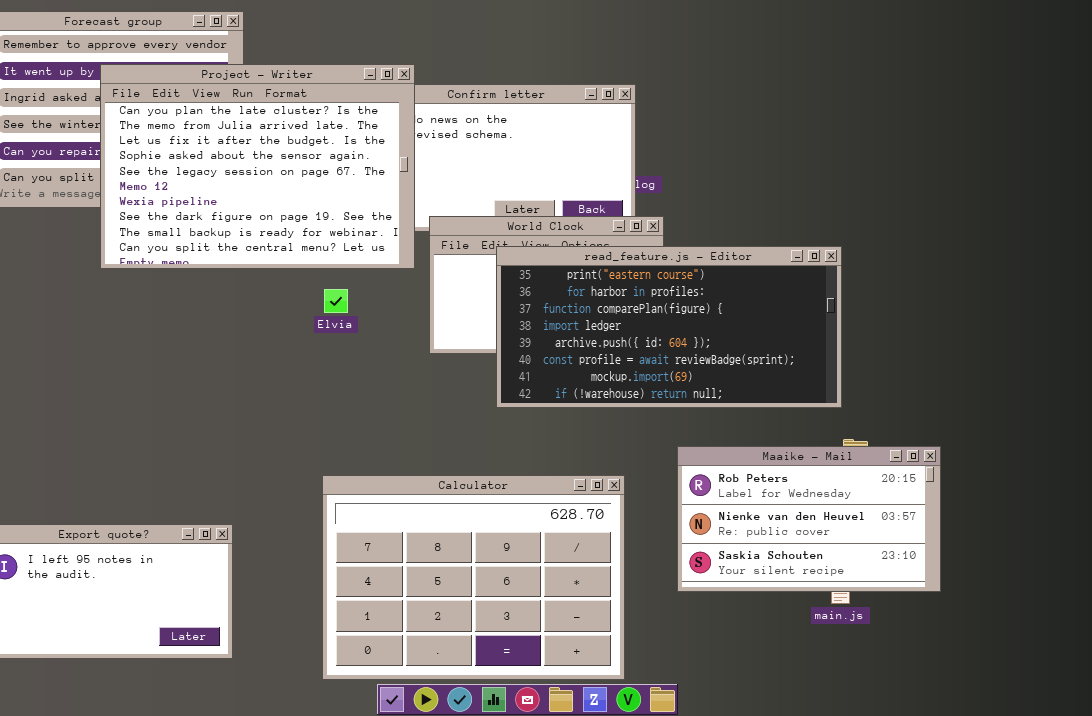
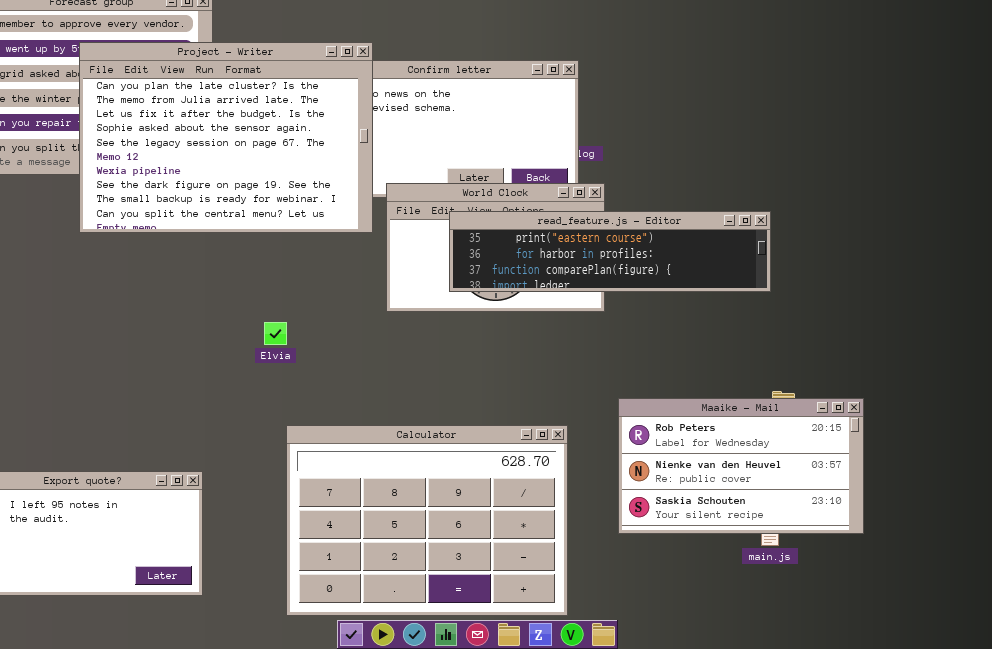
read_feature.js - Editor: [496,246,842,408] -> [449,211,771,292], resized
Elvia: [324,289,348,313] -> [264,322,287,345], moved

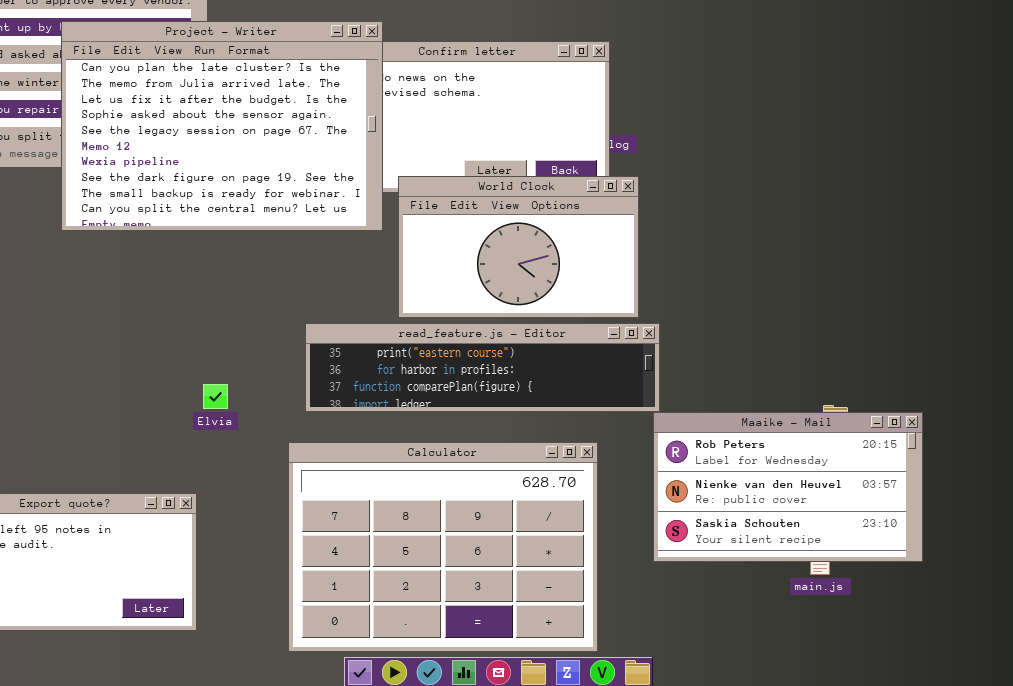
read_feature.js - Editor: [449,211,771,292] -> [305,323,660,412], moved
Elvia: [264,322,287,345] -> [203,384,228,409], moved

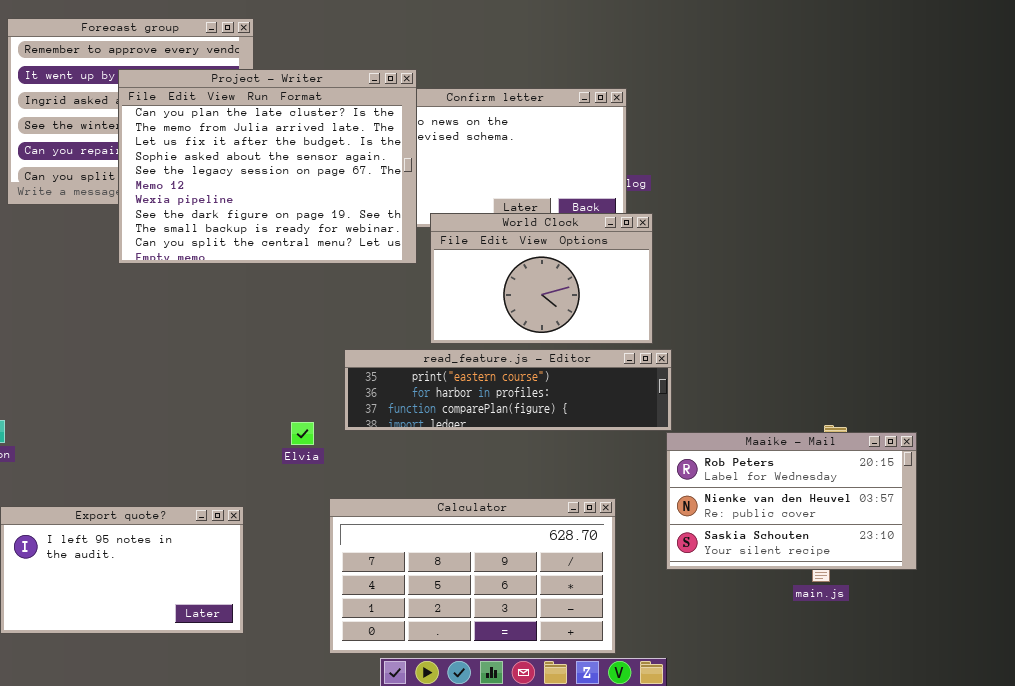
Elvia: [203,384,228,409] -> [291,422,314,445], moved
Calculator: [288,442,598,652] -> [329,498,616,654], resized

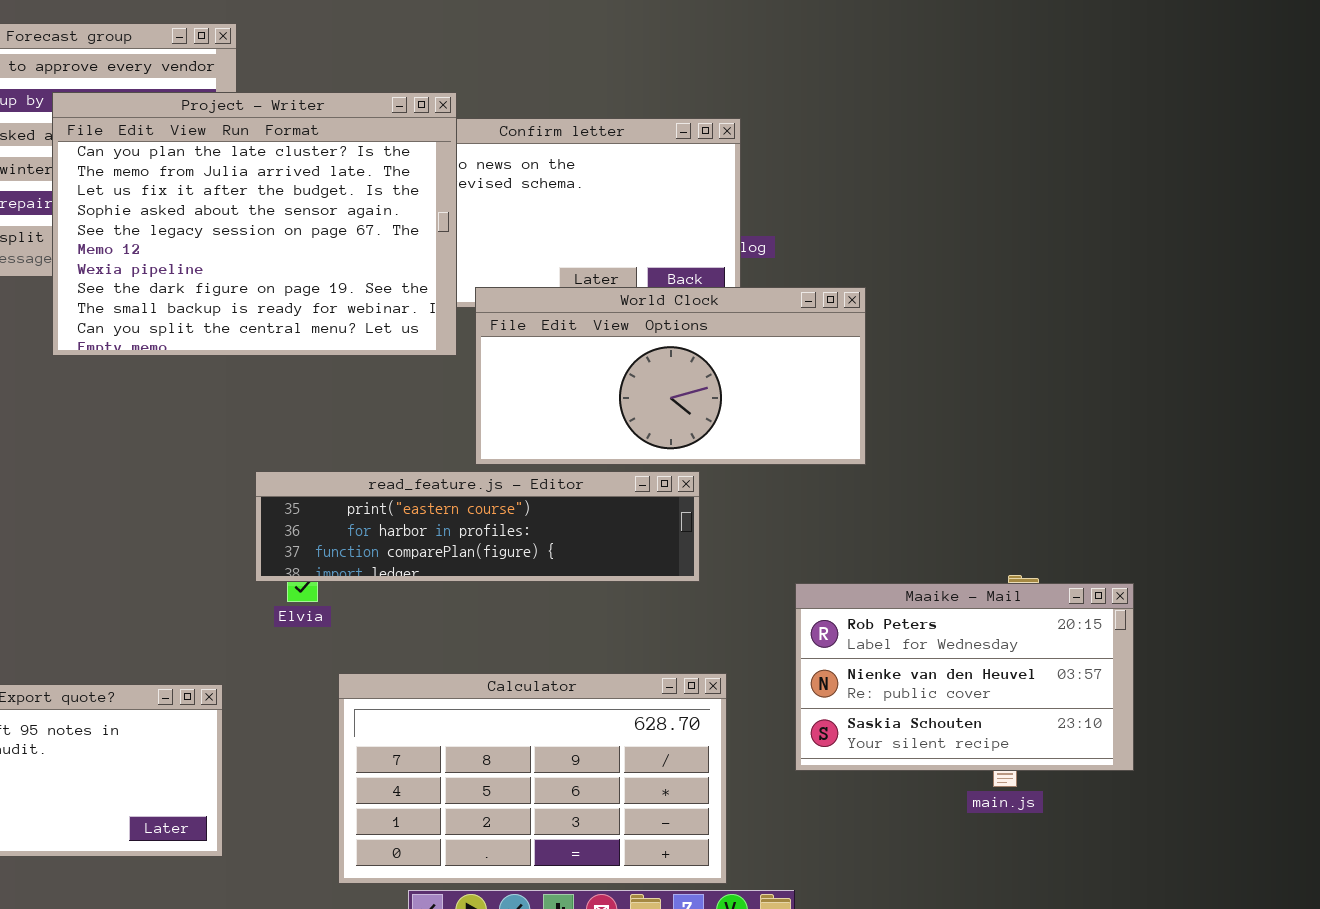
World Clock: [430,213,653,344] -> [475,287,866,465], resized
read_feature.js - Editor: [344,349,672,431] -> [255,471,700,582], moved

